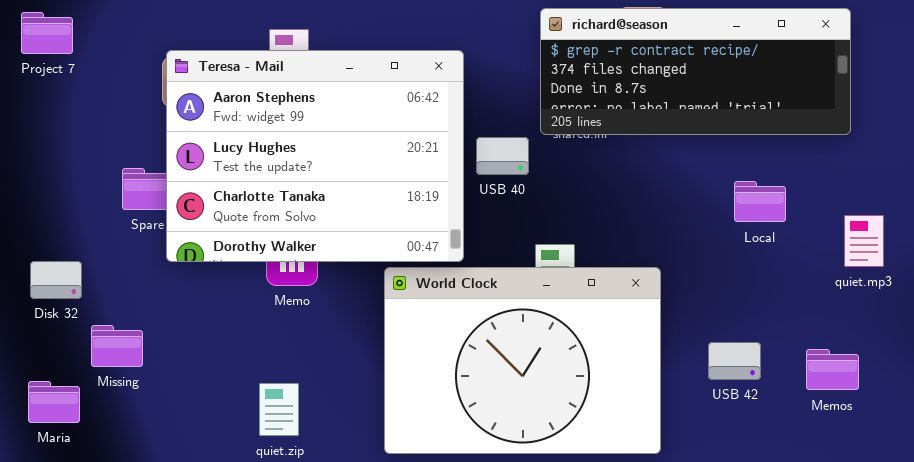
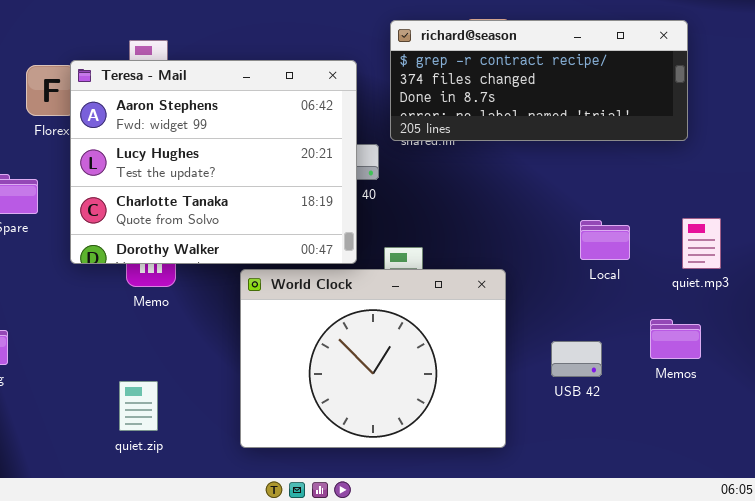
Teresa - Mail: [166,50,464,262] -> [70,60,357,264], moved
Local: [734,181,786,222] -> [580,220,630,260], moved
Memos: [806,349,859,390] -> [650,319,701,359], moved

